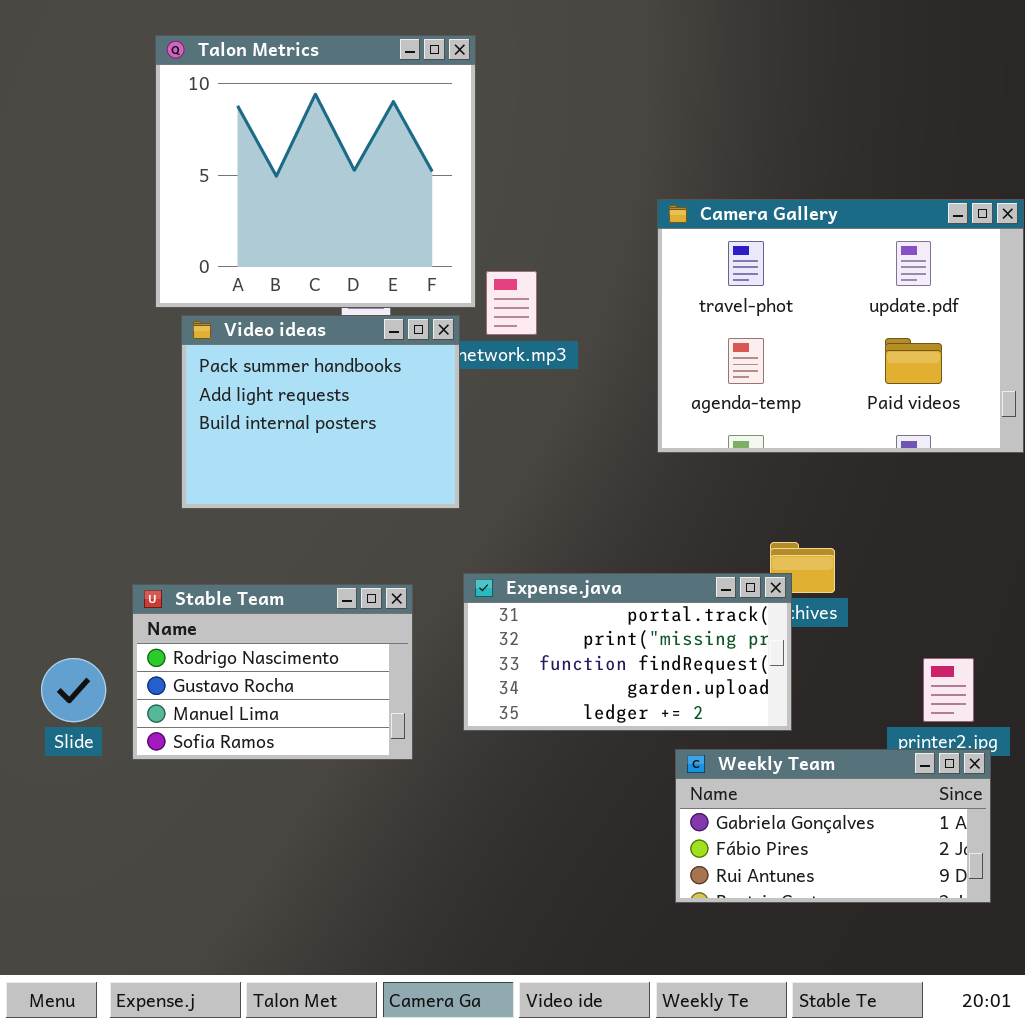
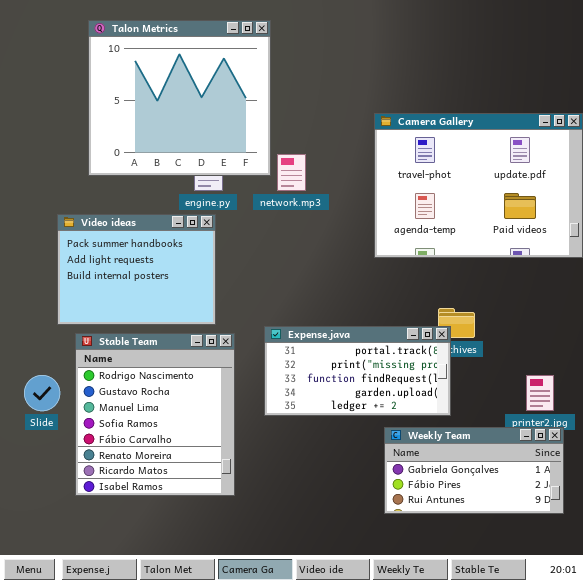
Video ideas: [181,315,460,509] -> [57,214,216,325], moved
Stable Team: [132,584,413,760] -> [75,333,235,496], resized

